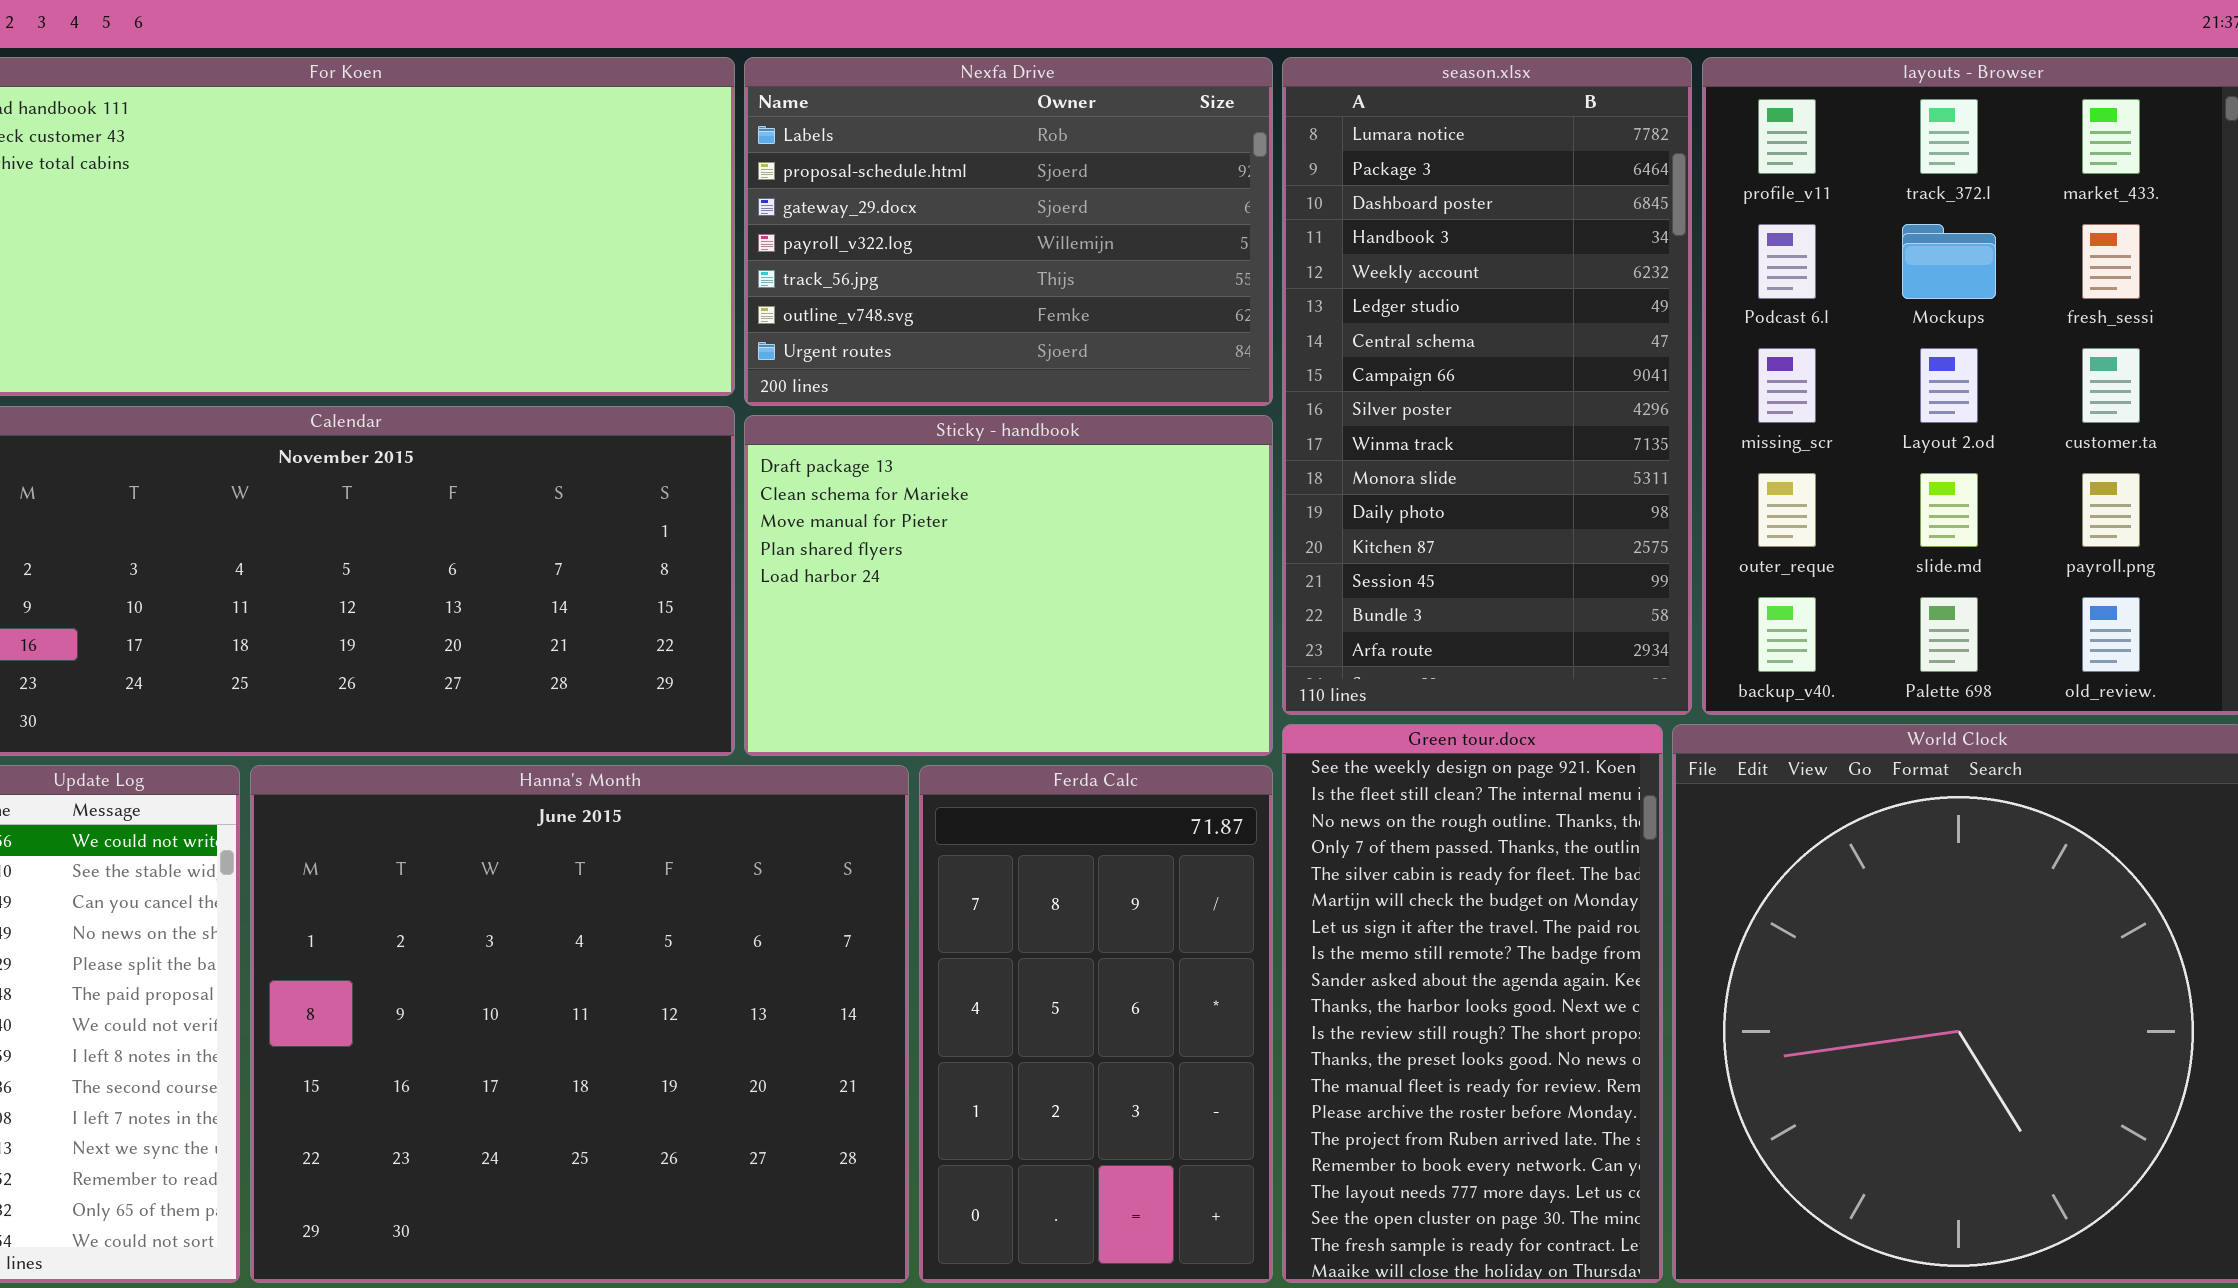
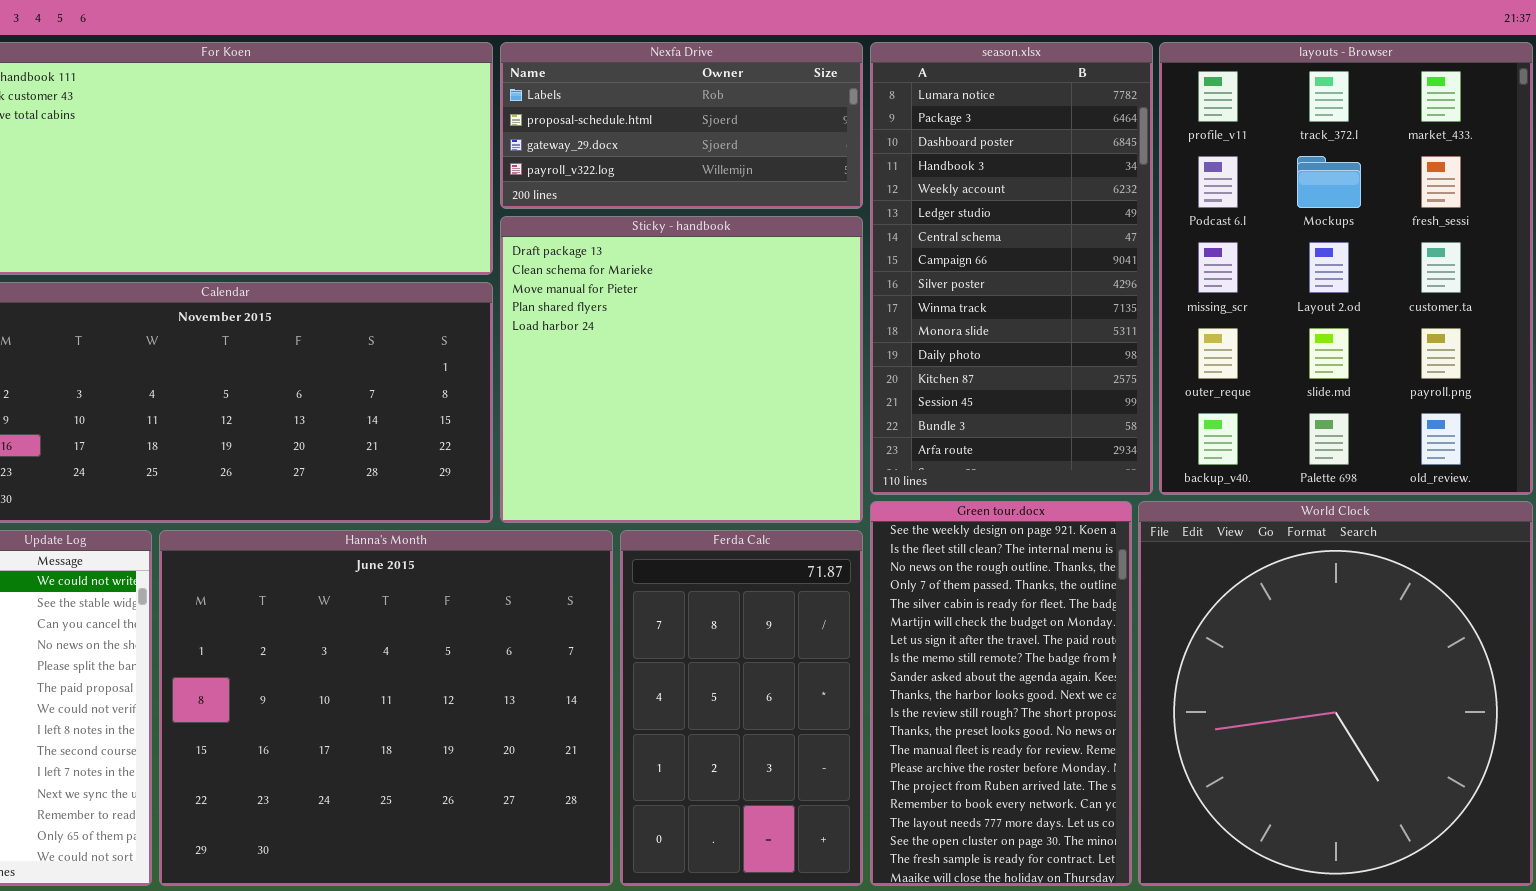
Nexfa Drive: [744,57,1273,406] -> [500,42,863,209], resized
Sticky - handbook: [744,415,1273,756] -> [500,216,863,523], resized

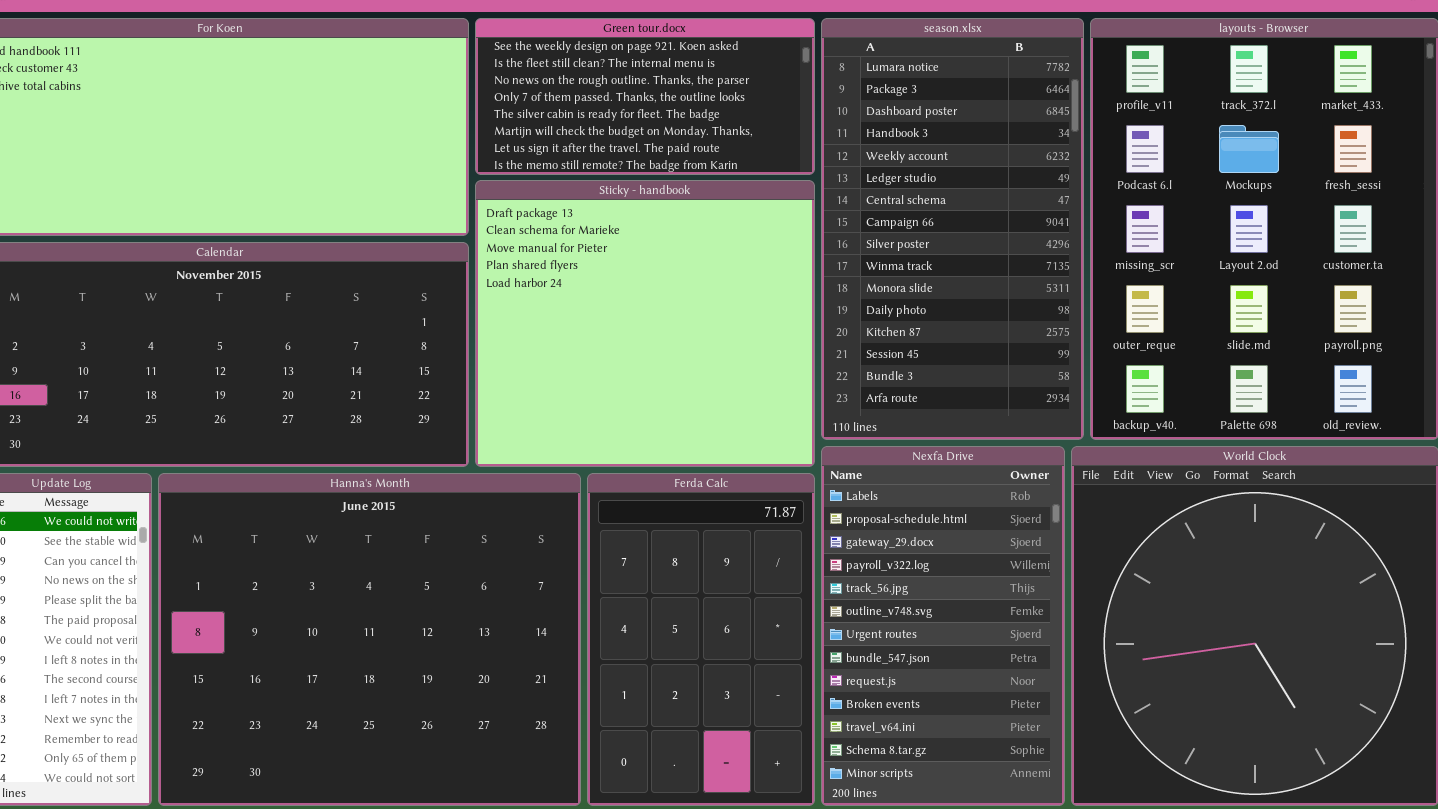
Nexfa Drive: [500,42,863,209] -> [821,446,1065,806], moved, resized
Green tour.docx: [870,501,1132,886] -> [475,18,815,175], moved, resized

